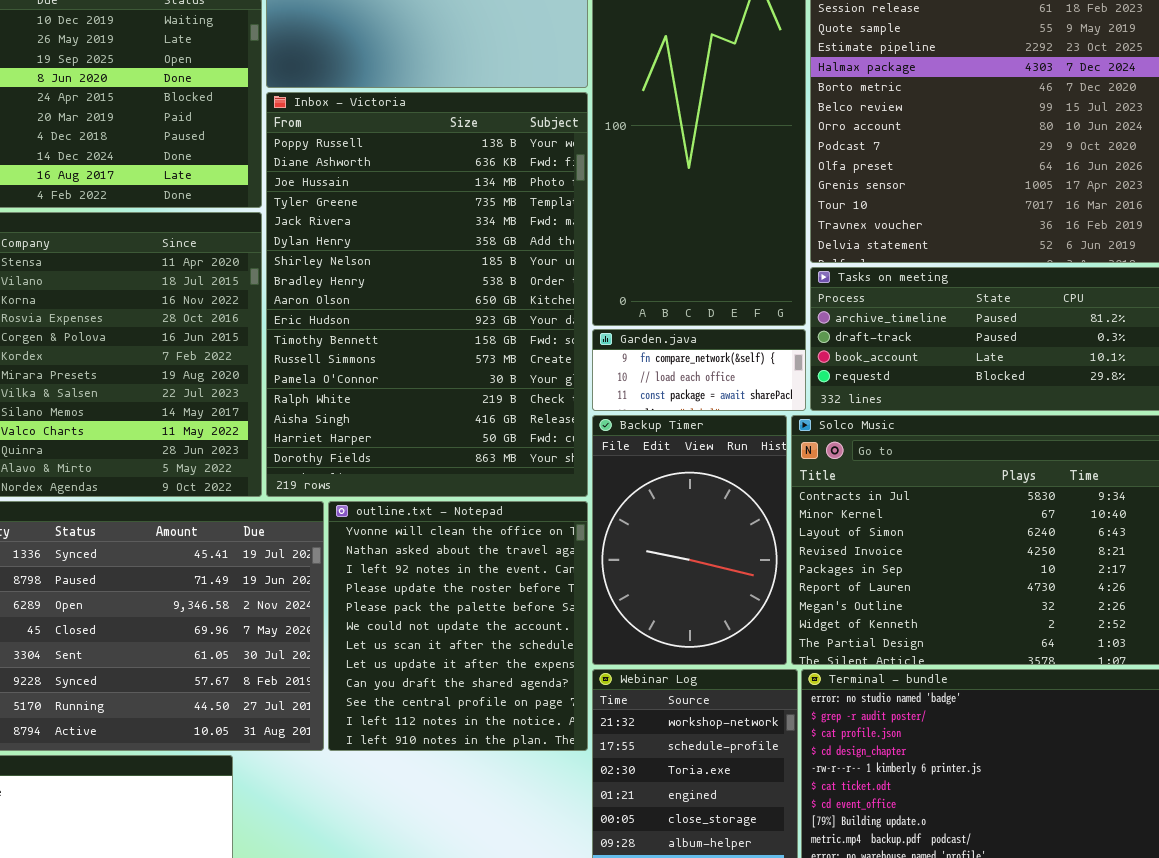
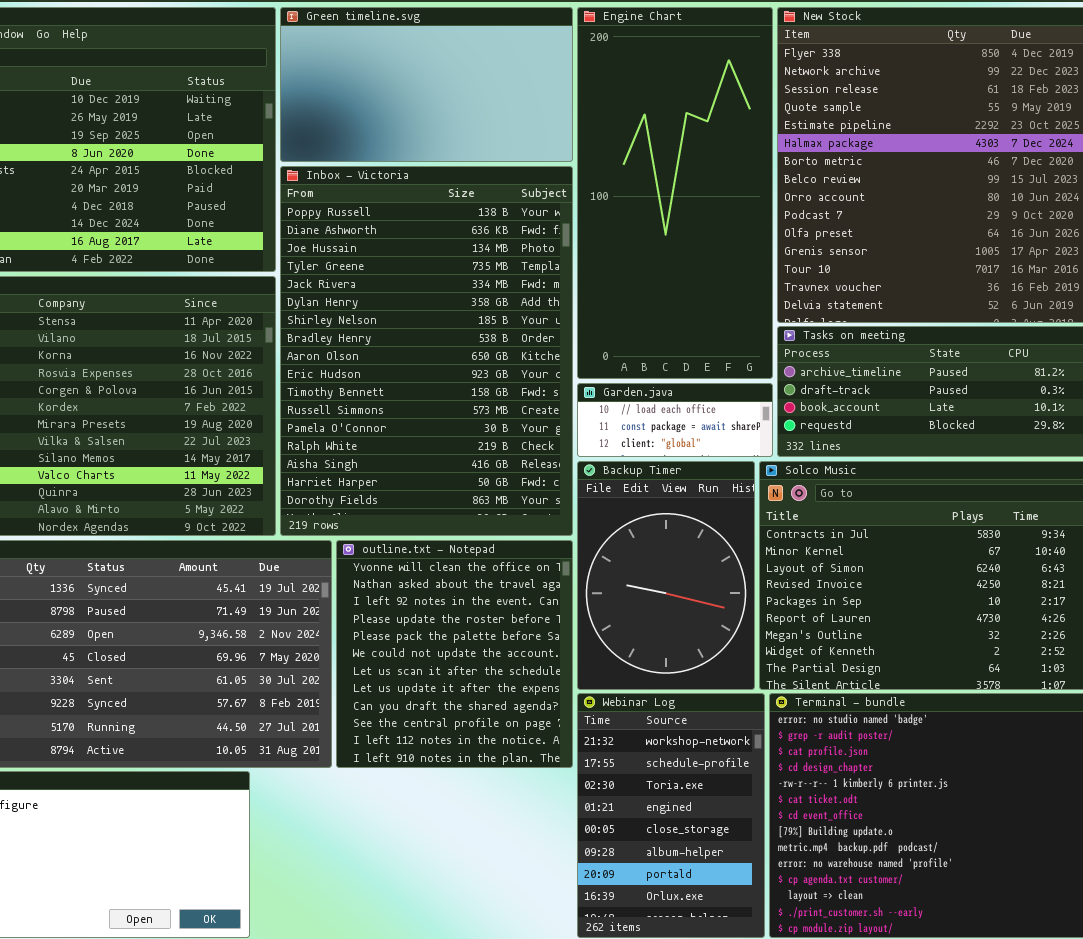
Garden.java: [592,329,806,411] -> [577,383,773,457], scrolled down 1 row

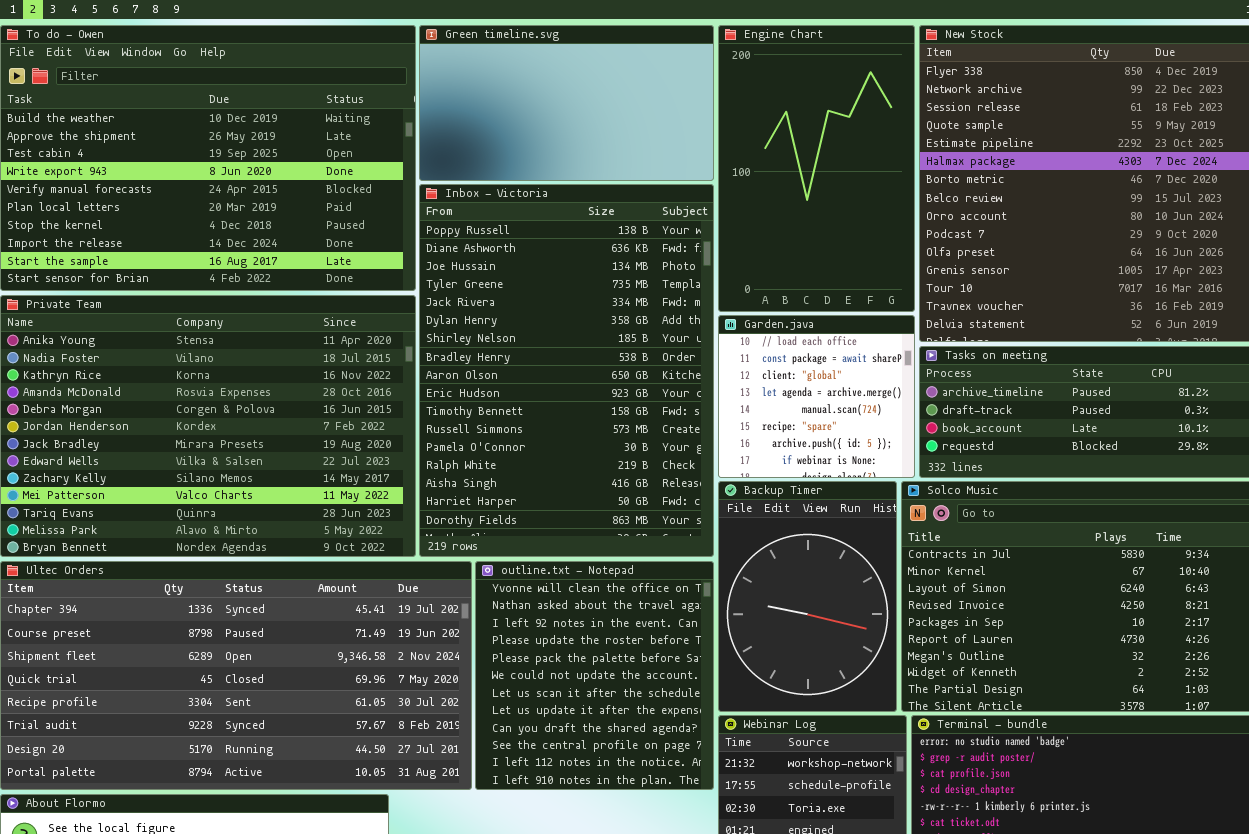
Engine Chart: [577,7,773,379] -> [718,25,915,312], resized
Garden.java: [577,383,773,457] -> [718,315,915,478], resized

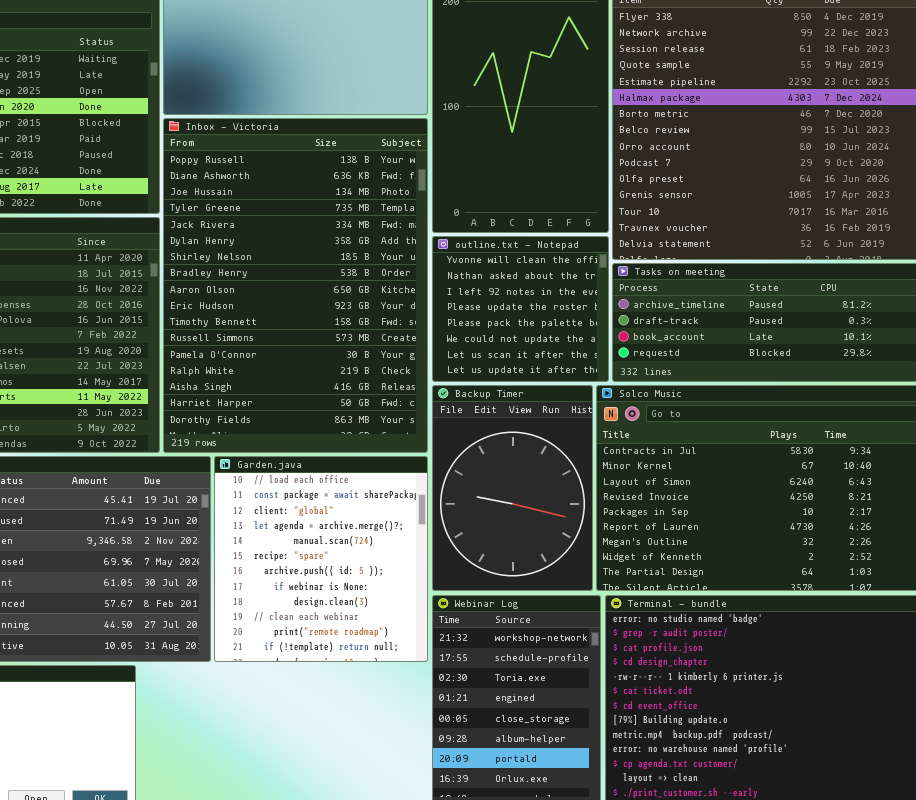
Garden.java: [718,315,915,478] -> [214,456,428,662], moved, resized
outline.txt - Notepad: [475,561,714,790] -> [432,236,609,382], moved, resized

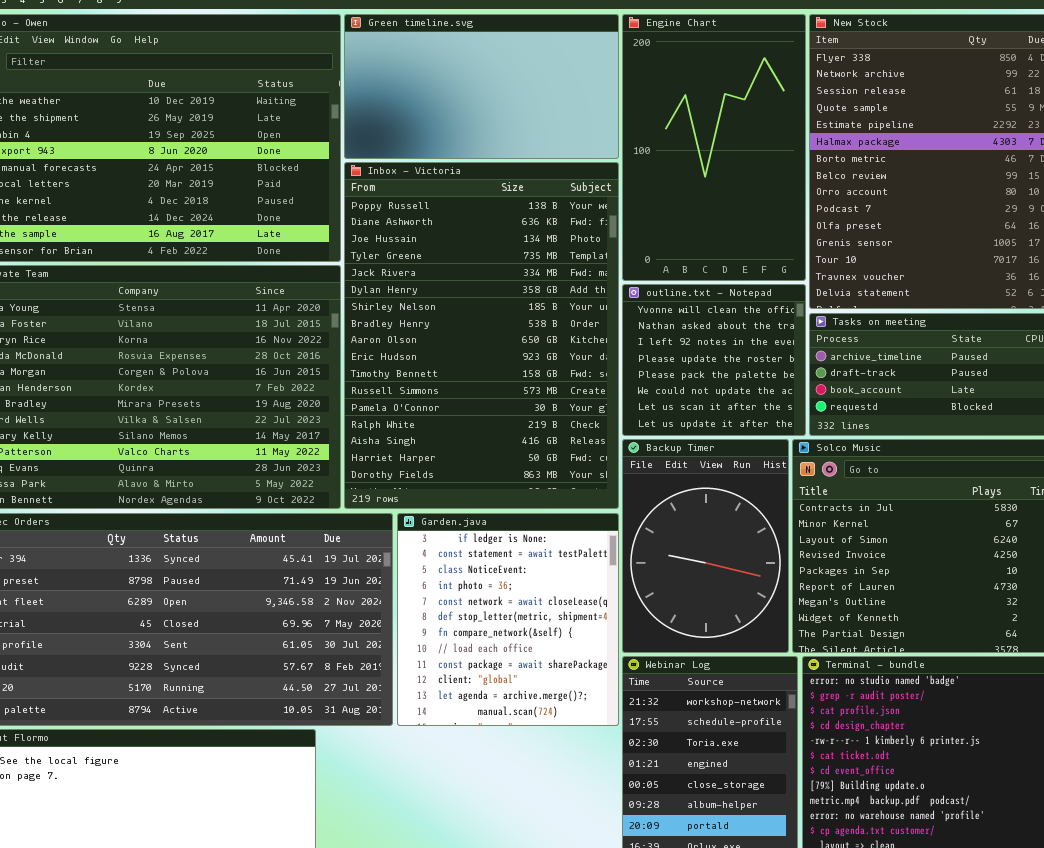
Garden.java: [214,456,428,662] -> [397,513,619,726], scrolled up 7 rows

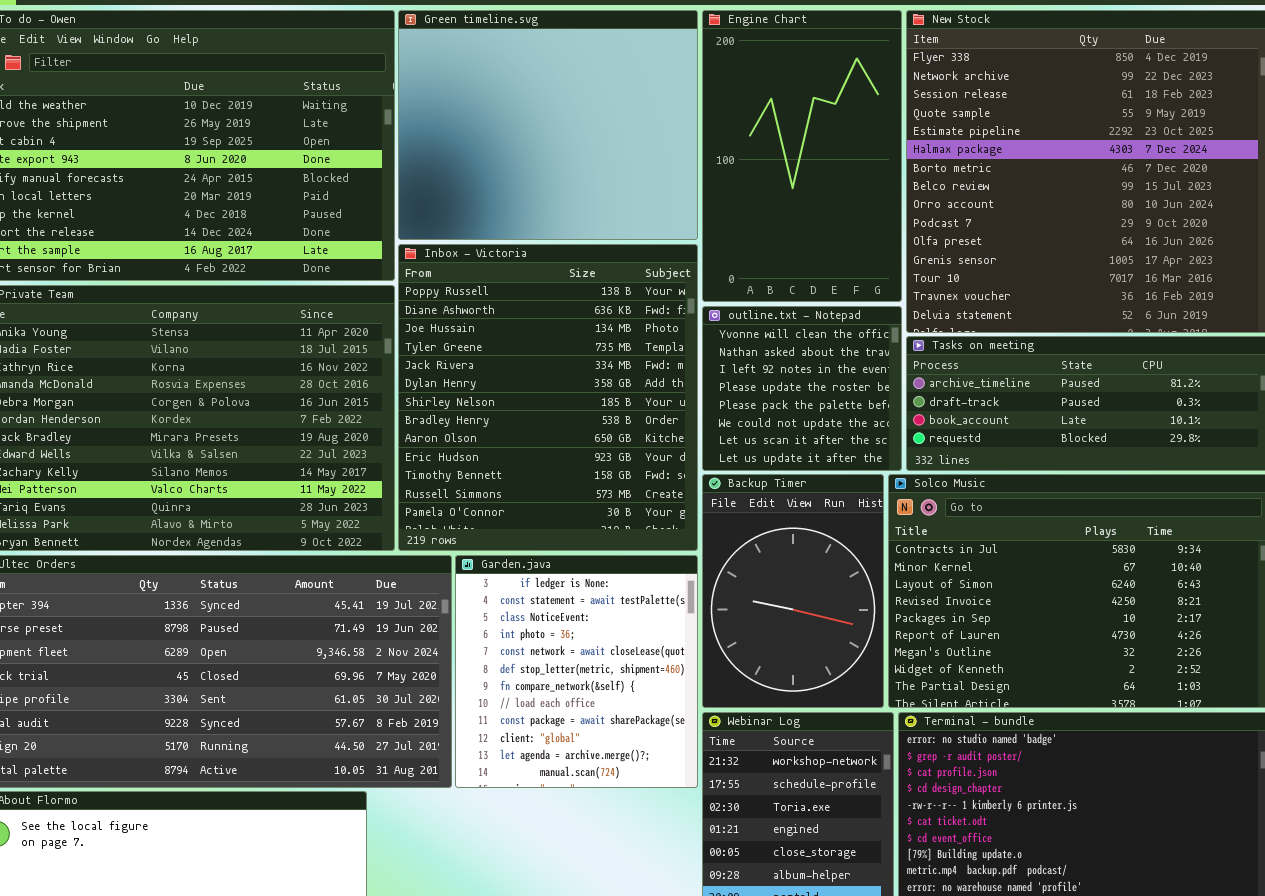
Green timeline.svg: [344,14,619,159] -> [398,10,698,240], resized
Inbox - Victoria: [344,162,619,509] -> [398,244,698,551], resized

